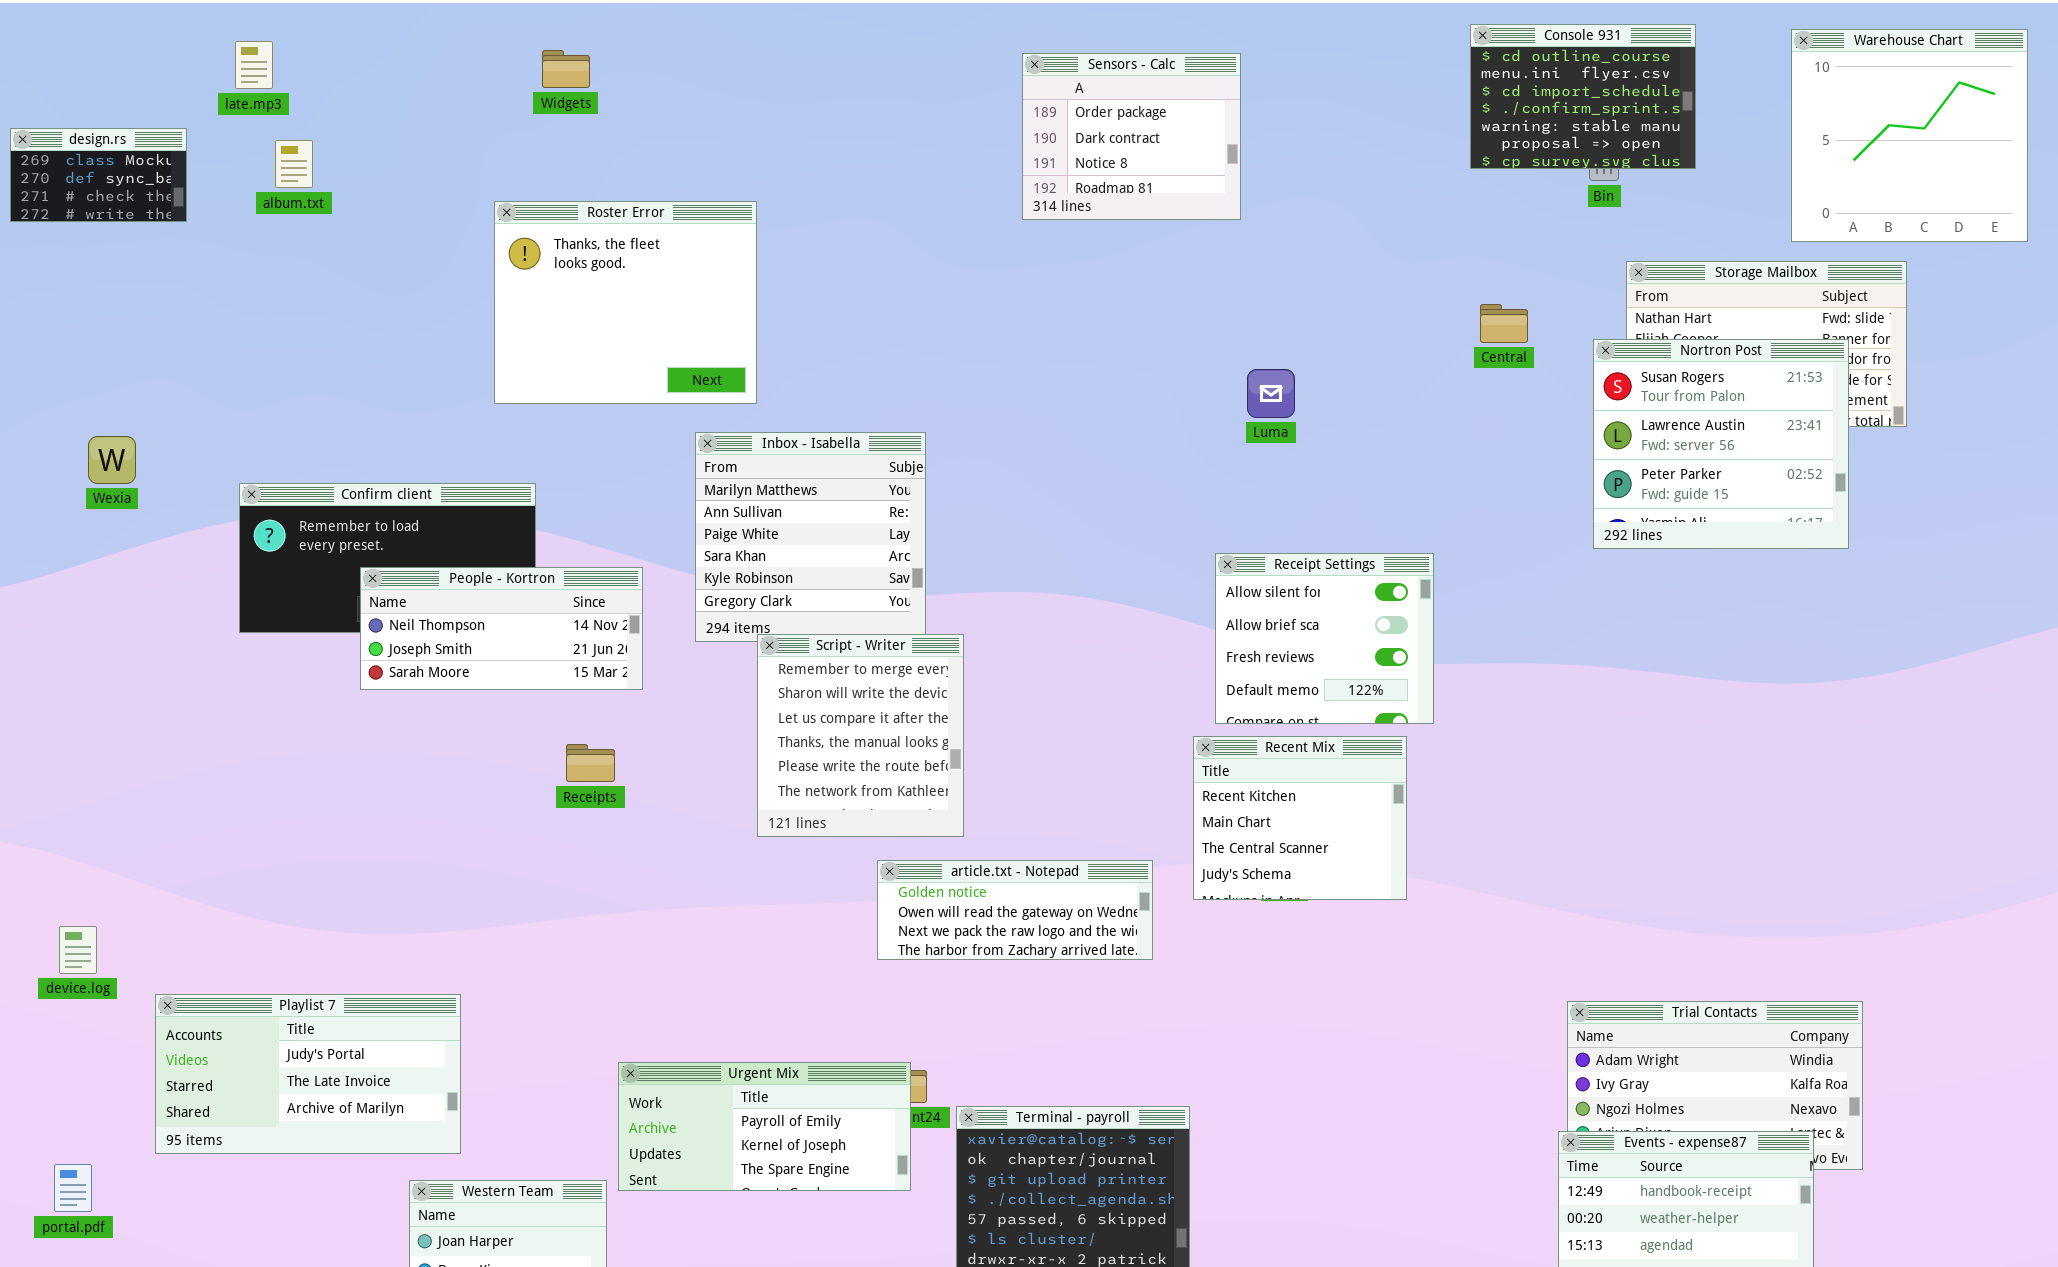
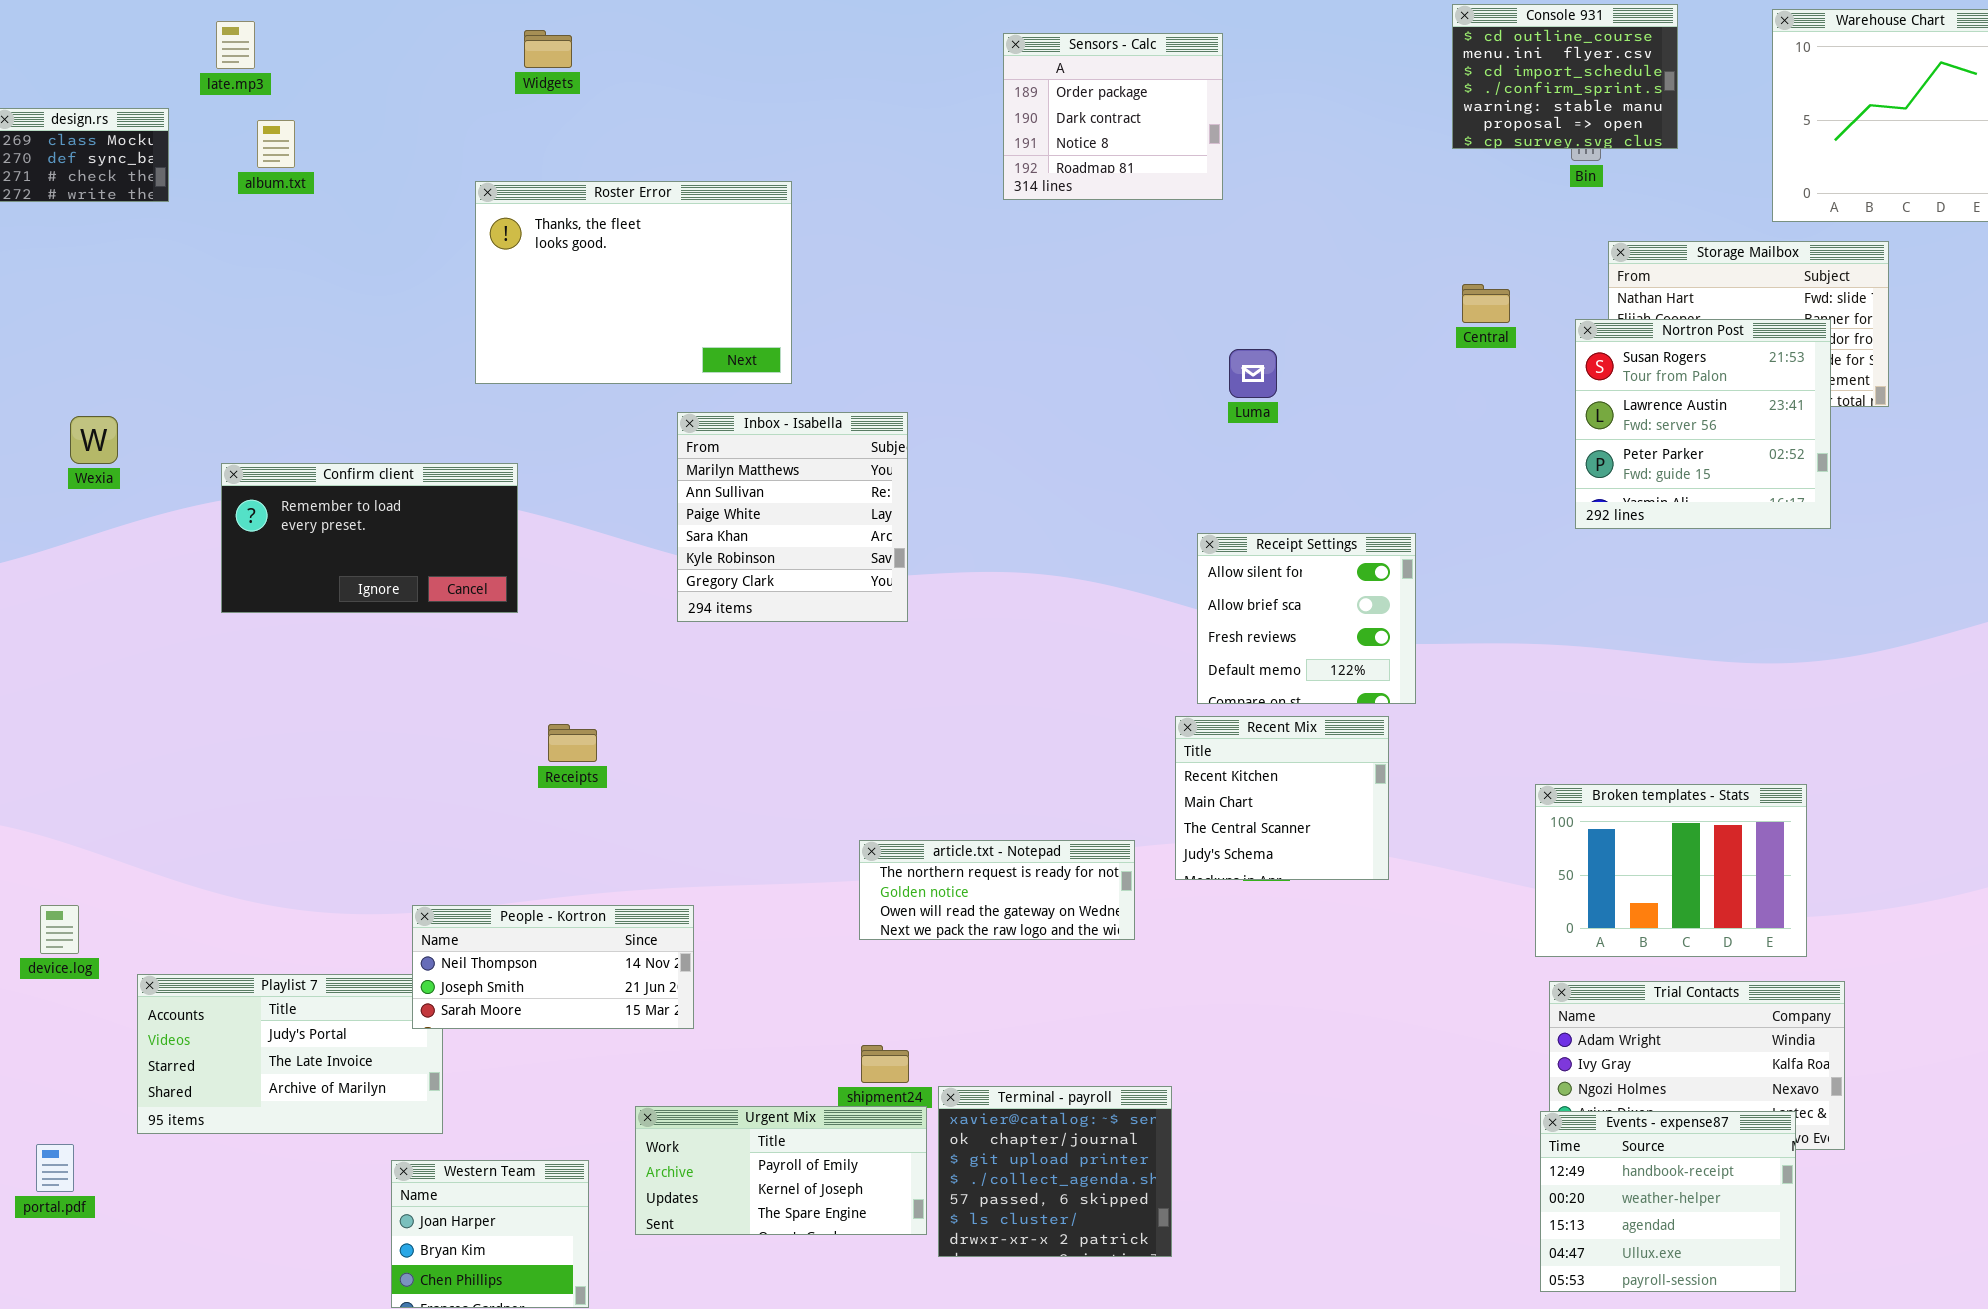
Roster Error: [494,201,757,404] -> [475,181,792,384], resized
People - Kortron: [360,567,643,690] -> [412,905,694,1029], moved
Script - Writer: [757,634,964,837] -> none, closed
Broken templates - Stats: none -> [1535,784,1807,957], opened
article.txt - Notepad: [877,860,1153,960] -> [859,840,1135,940], scrolled up 1 row
Urgent Mix: [618,1062,911,1191] -> [635,1106,927,1235], moved

